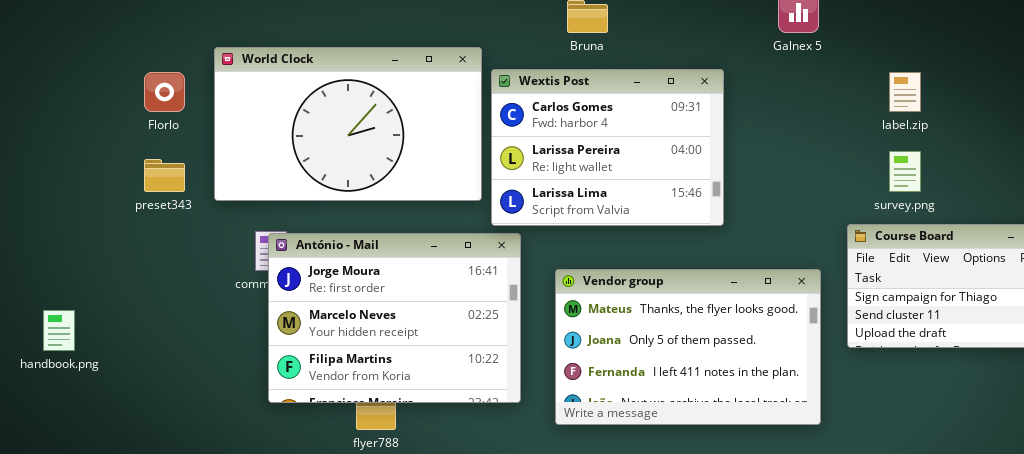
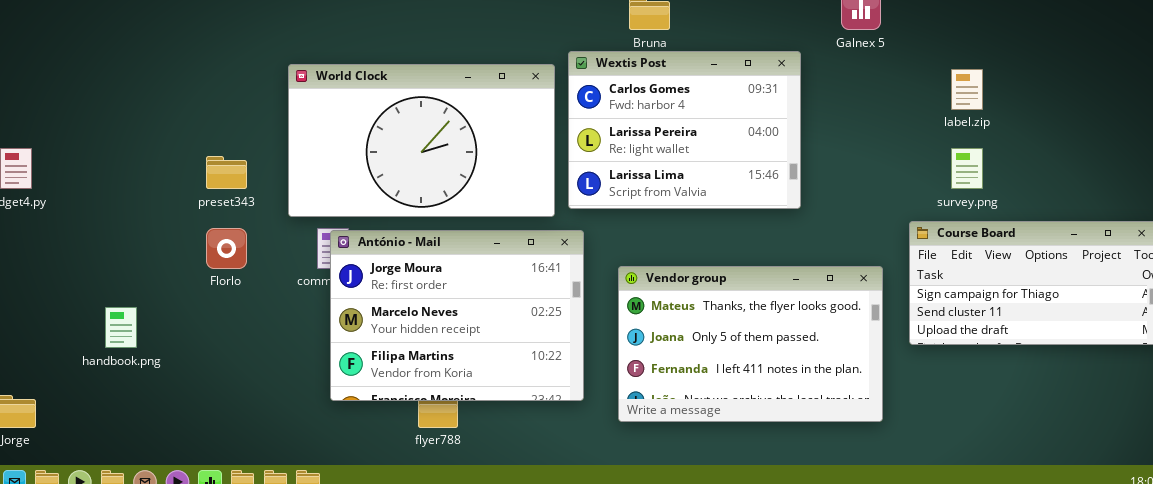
World Clock: [214,47,482,201] -> [288,64,555,217], moved
Wextis Post: [491,69,724,226] -> [568,51,801,209], moved
Florlo: [144,72,185,112] -> [206,228,247,269], moved

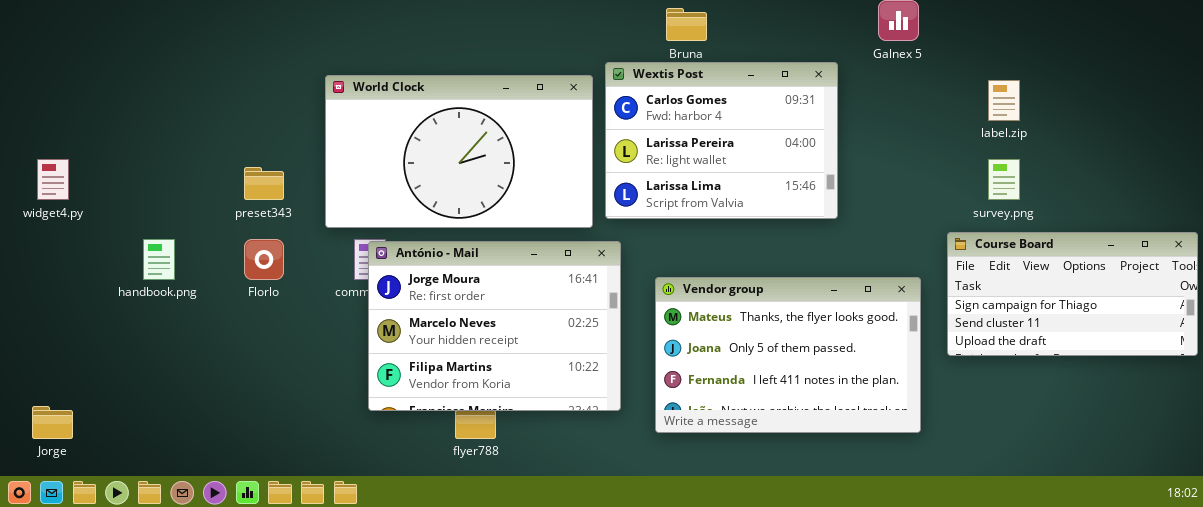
handbook.png: [105,307,137,348] -> [143,239,175,280], moved

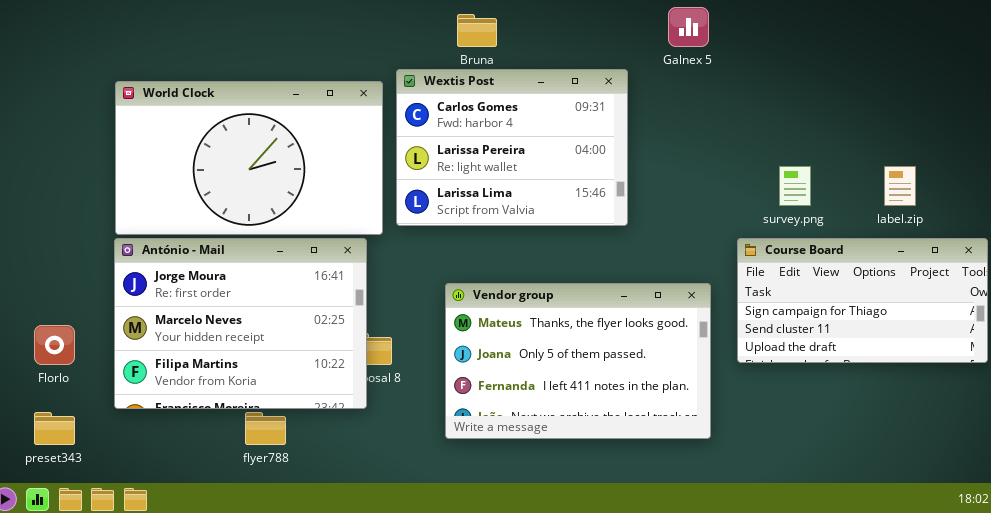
label.zip: [988,80,1020,121] -> [884,166,916,206], moved
preset343: [244,167,284,200] -> [34,412,75,445], moved
Florlo: [244,239,284,280] -> [34,325,75,365], moved
António - Mail: [368,241,621,411] -> [114,238,367,409], moved

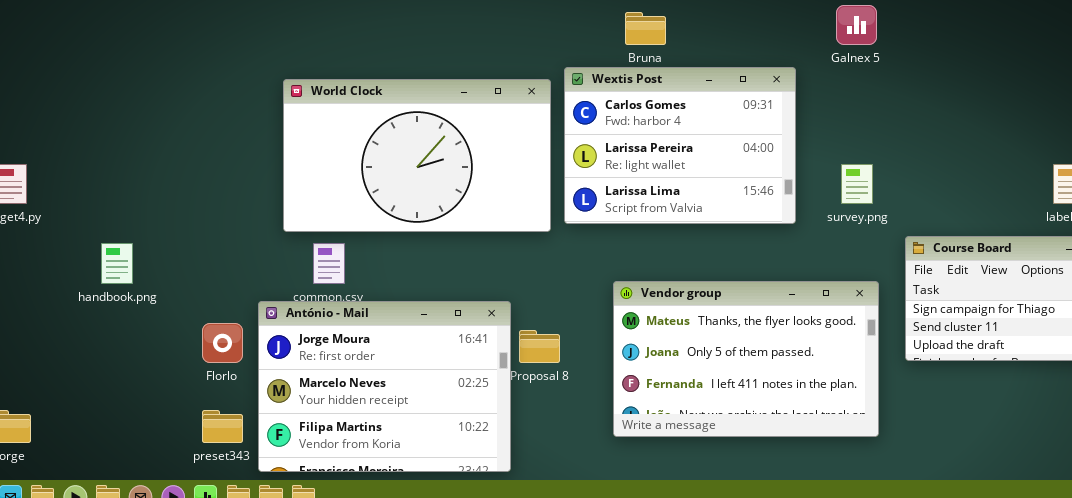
survey.png: [779,166,811,206] -> [841,164,873,204], moved
António - Mail: [114,238,367,409] -> [258,301,511,472], moved

